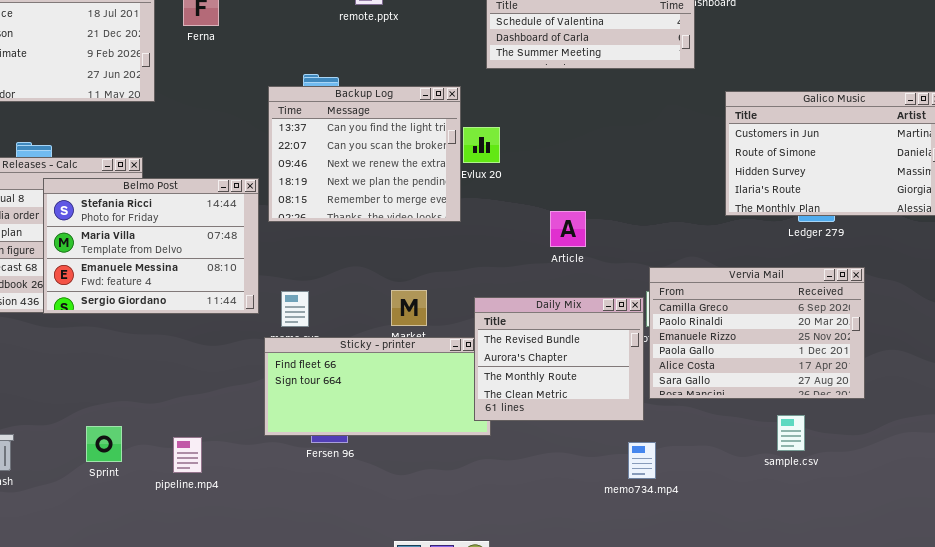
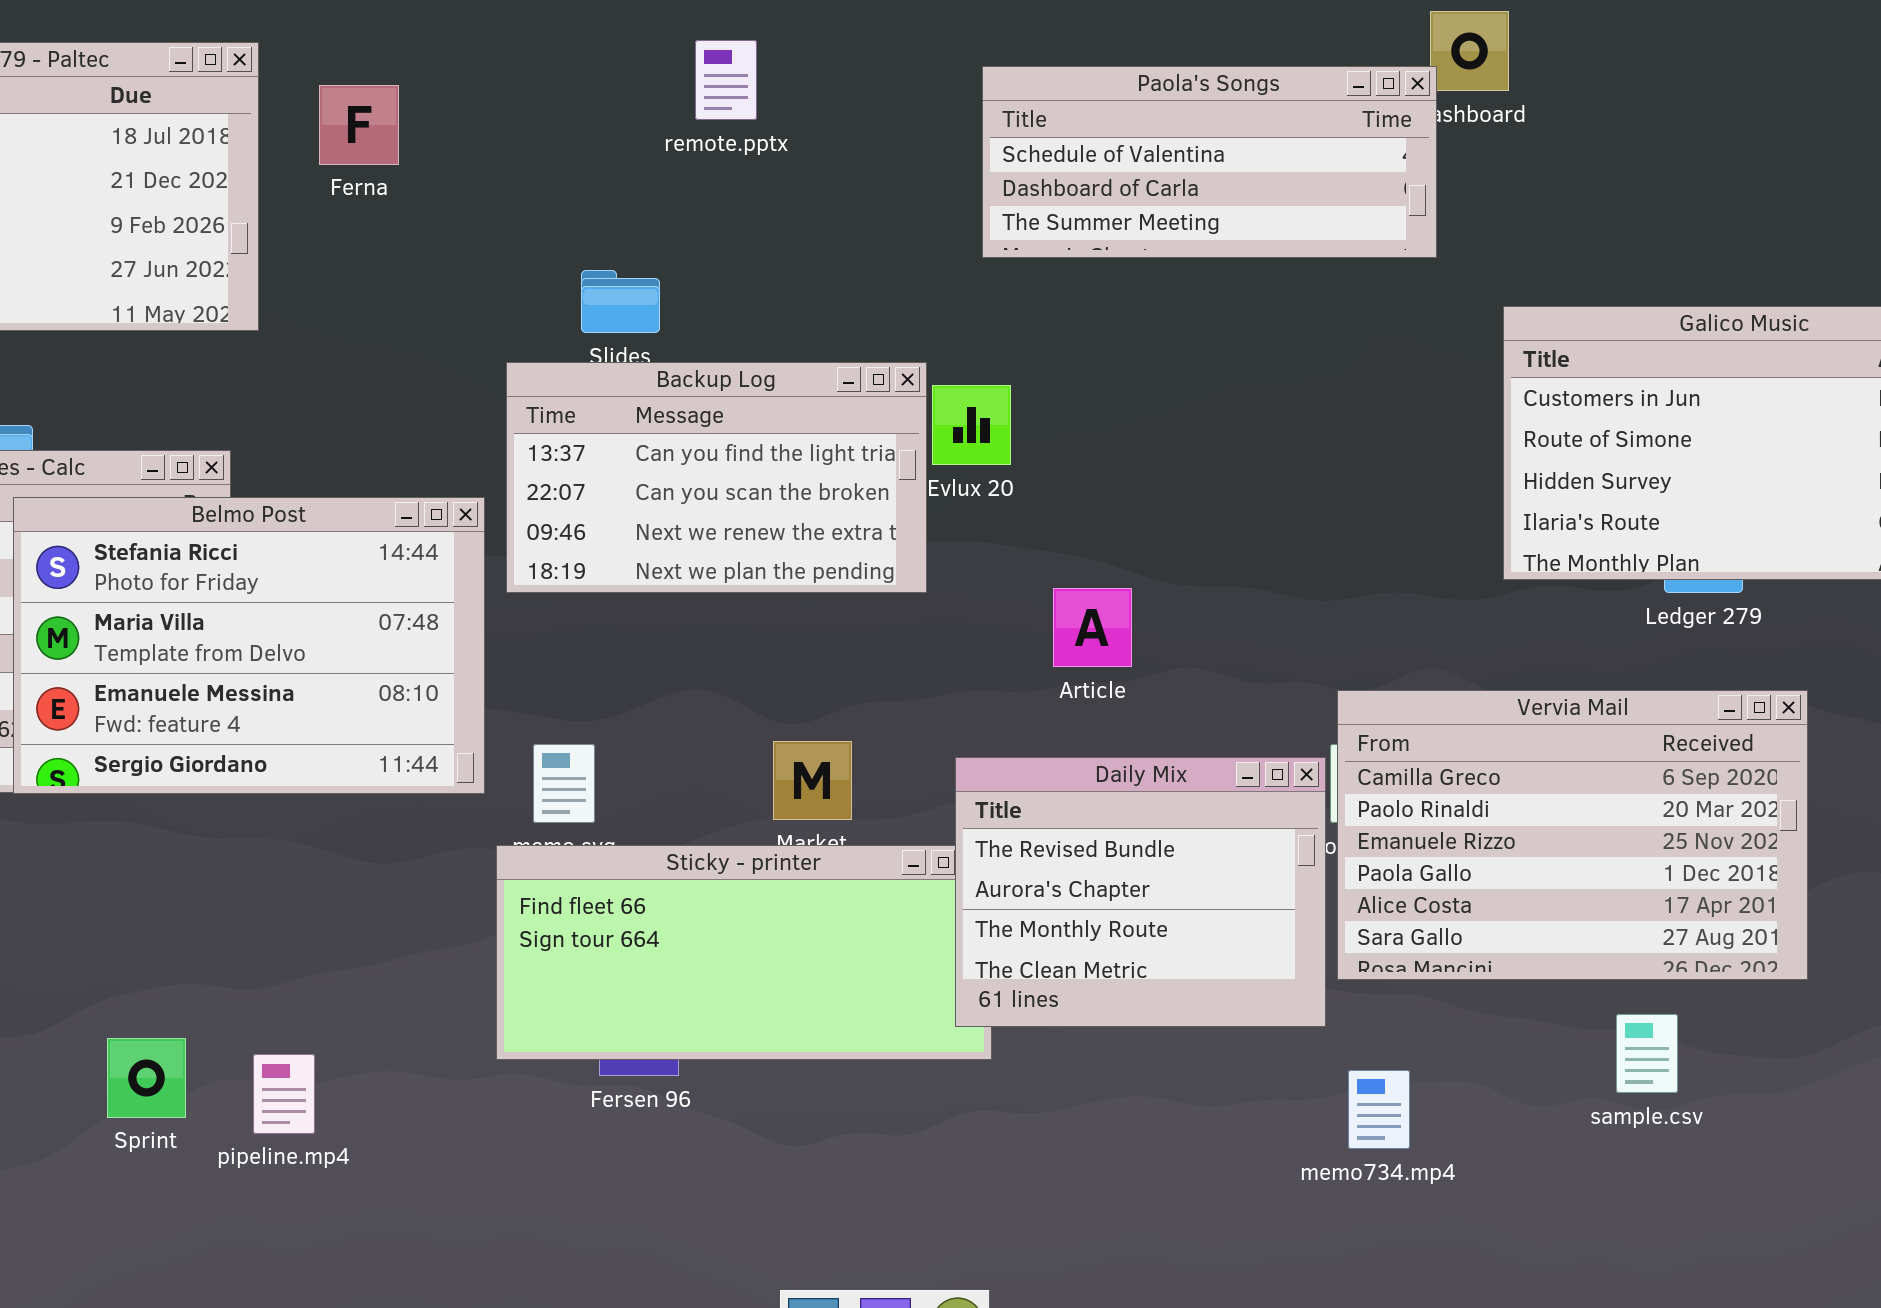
Backup Log: [268,86,461,222] -> [506,362,927,593], resized
Article: [550,211,586,247] -> [1053,588,1132,667], moved
pipeline.mp4: [173,437,202,473] -> [253,1054,315,1134], moved
memo734.mp4: [628,442,656,479] -> [1348,1070,1410,1149], moved

